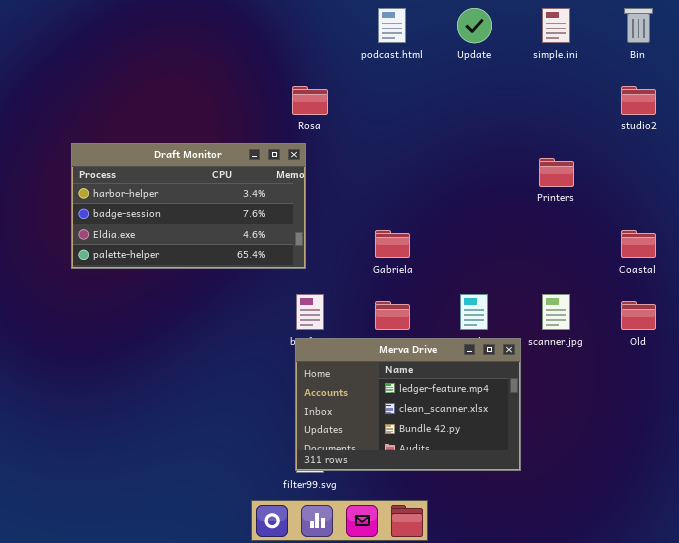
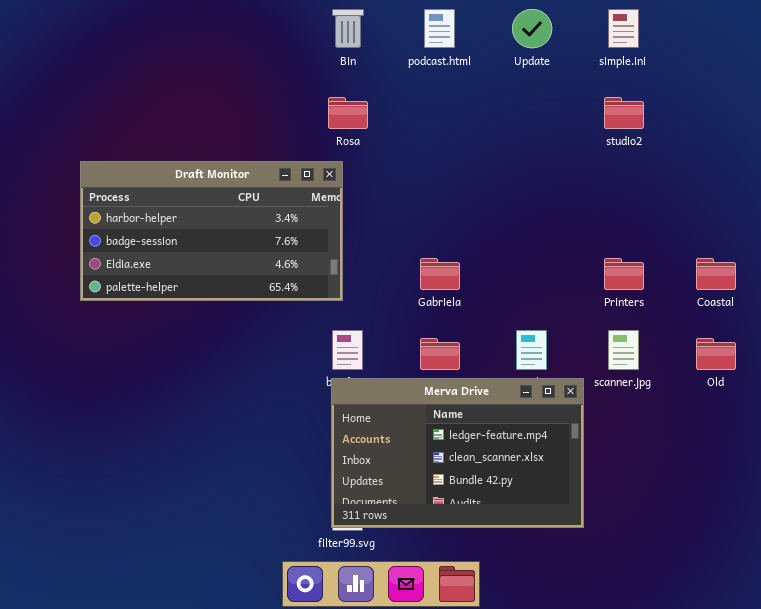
Bin: [624,8,653,43] -> [332,9,364,48], moved
studio2: [621,86,656,115] -> [604,97,644,129], moved
Printers: [539,158,574,187] -> [604,258,644,290], moved

